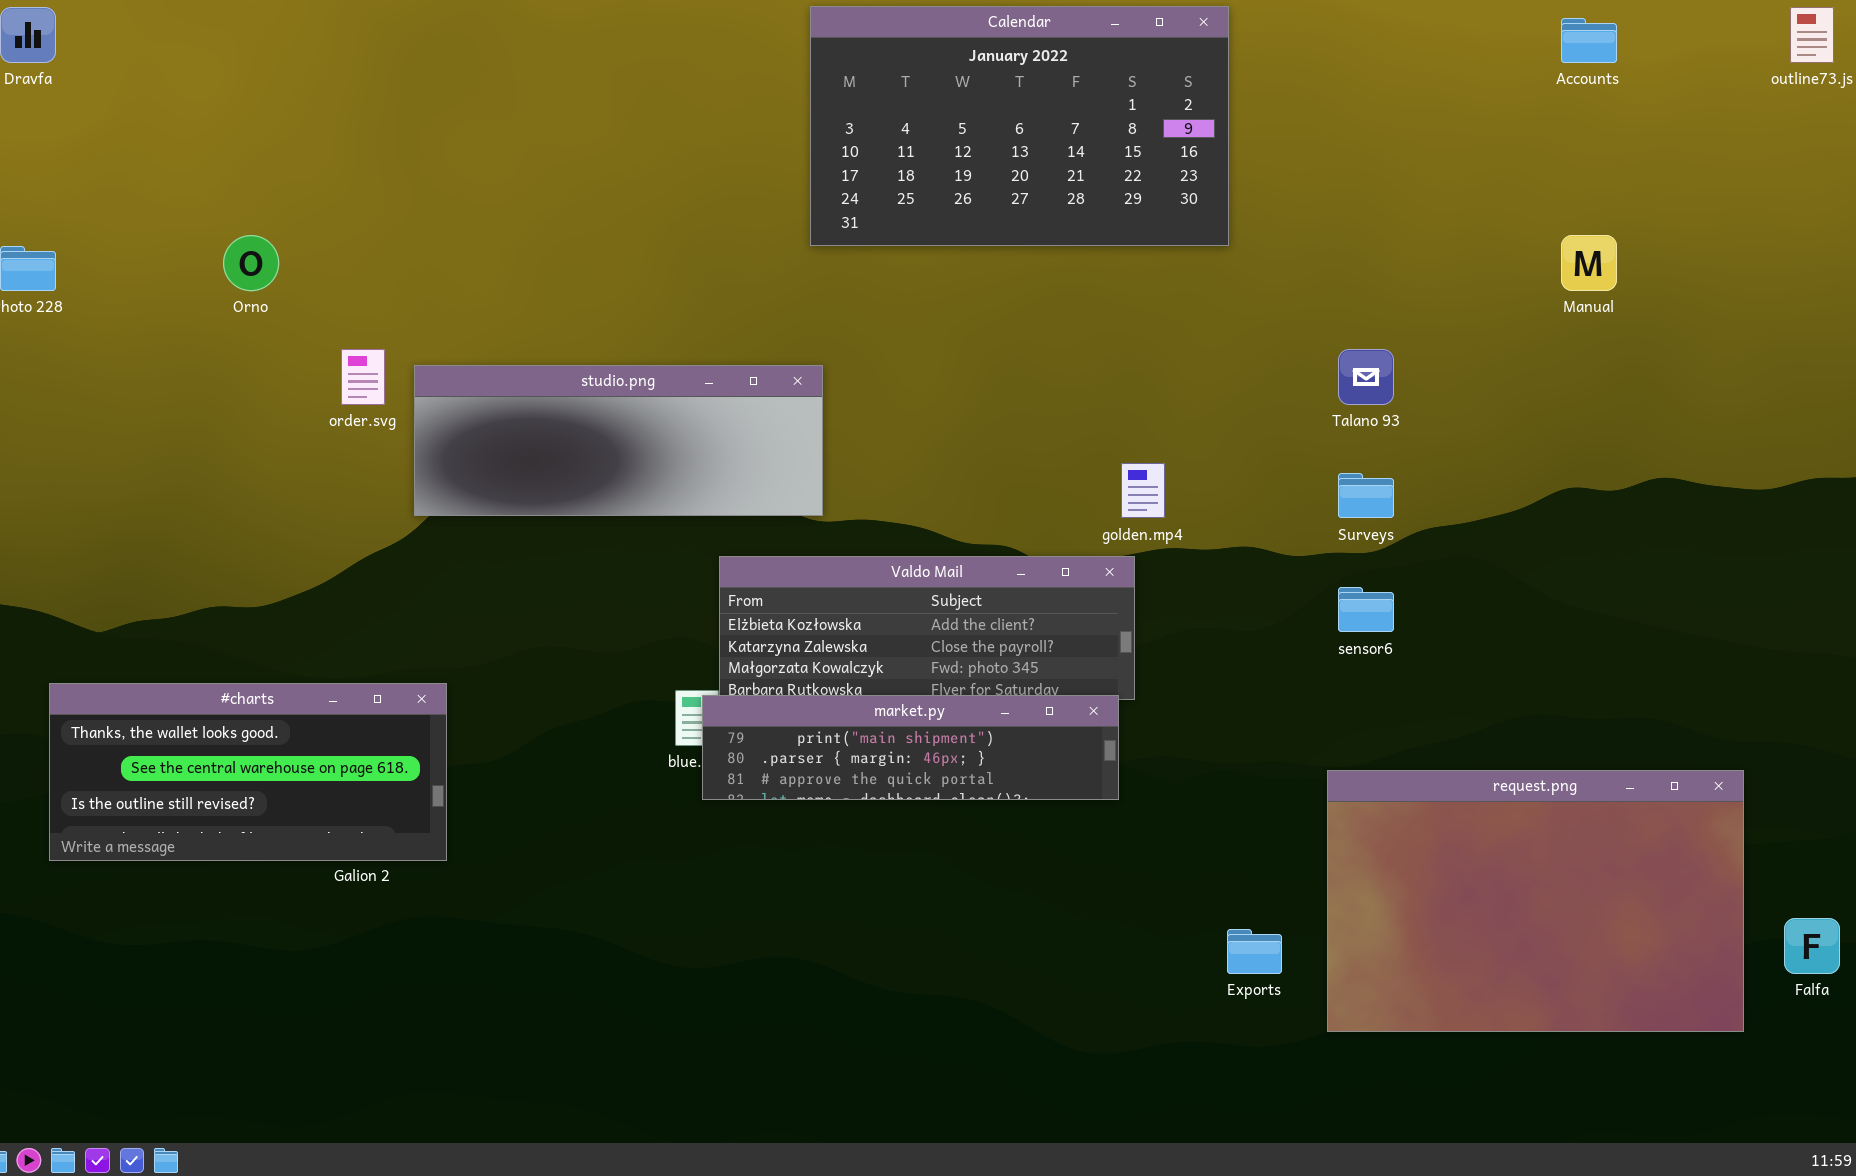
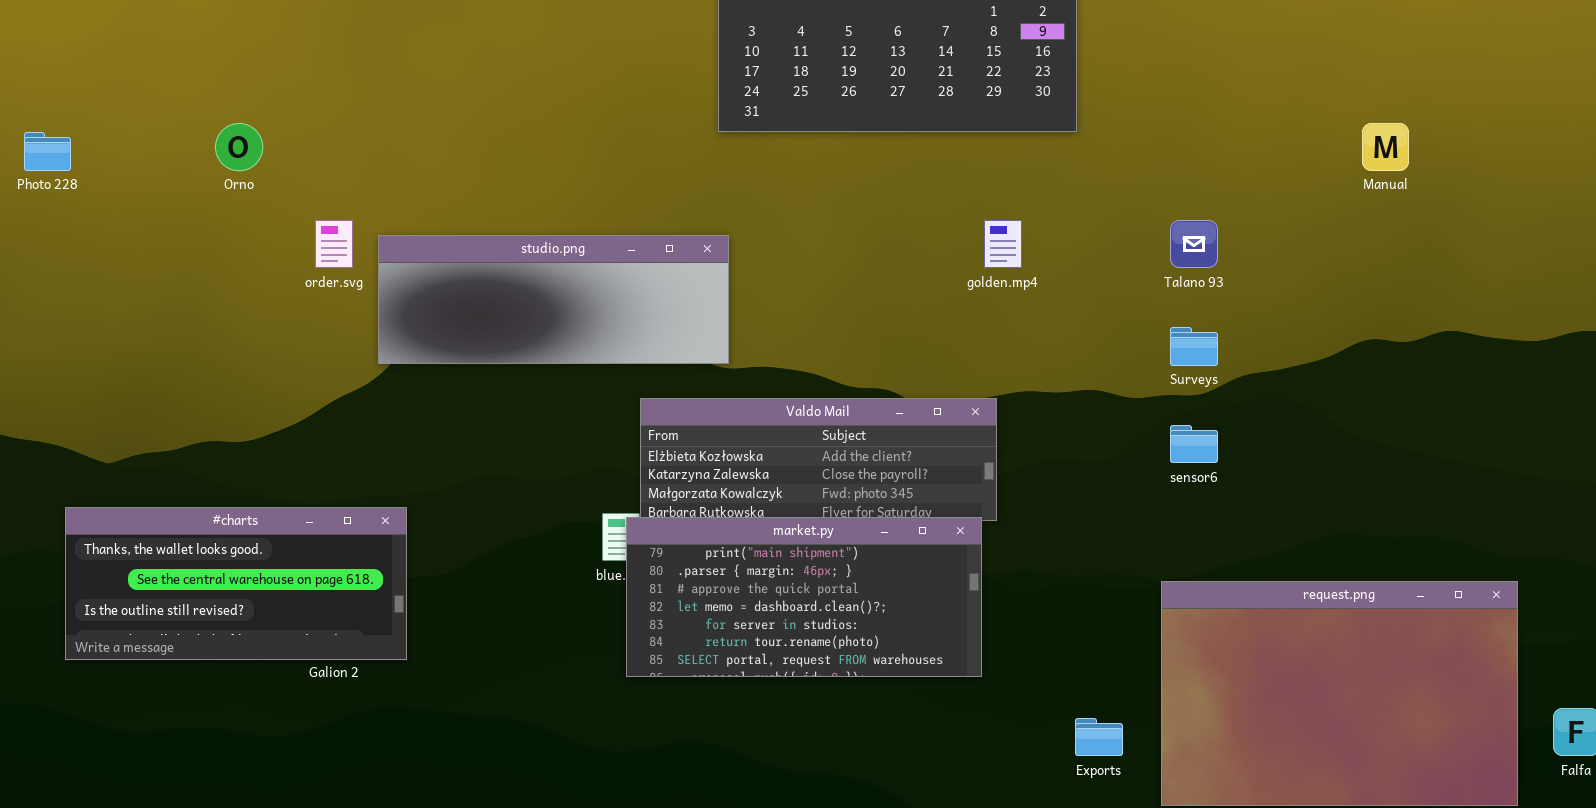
golden.mp4: [1121,463,1165,518] -> [984,220,1022,268], moved
market.py: [702,695,1119,800] -> [626,517,982,677], resized

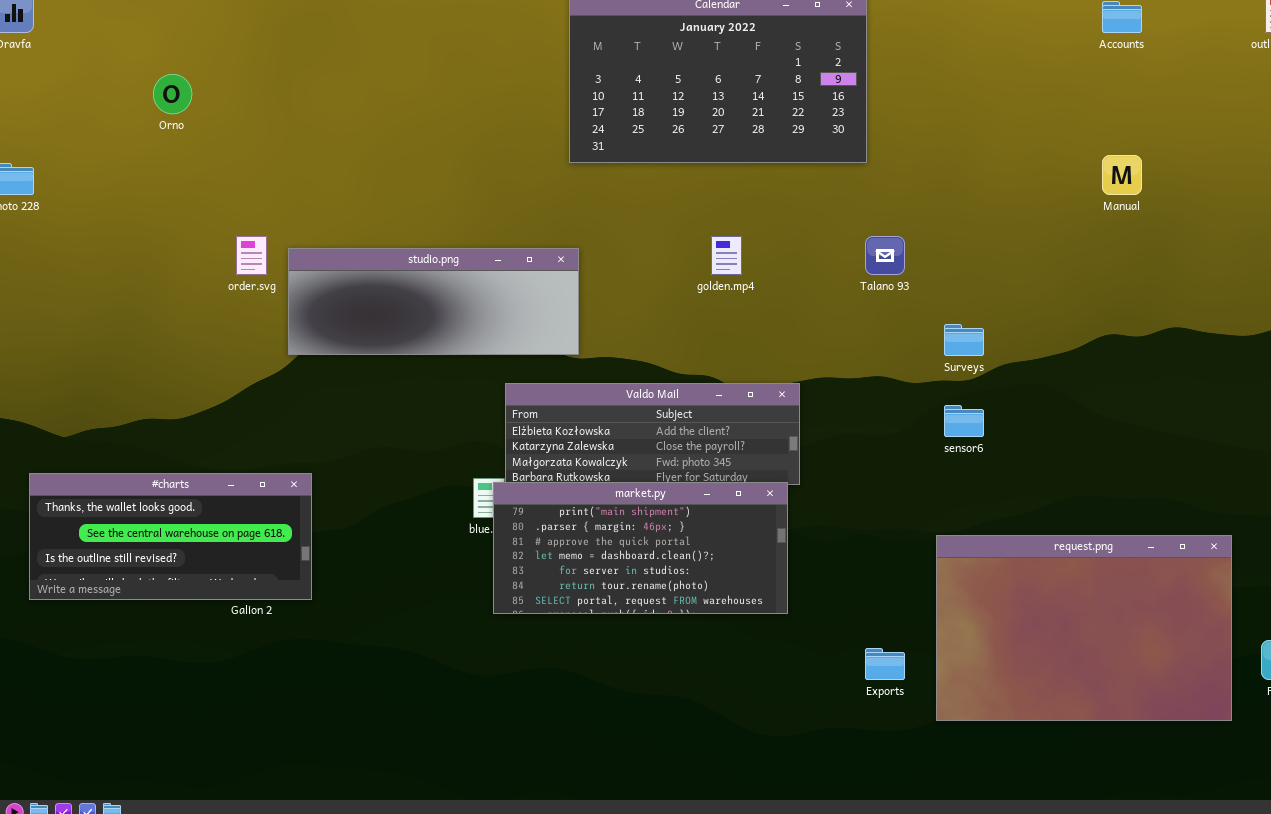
Orno: [215,123,263,171] -> [153,74,192,114], moved
golden.mp4: [984,220,1022,268] -> [711,236,742,275], moved
Talano 93: [1170,220,1218,268] -> [865,236,905,275], moved

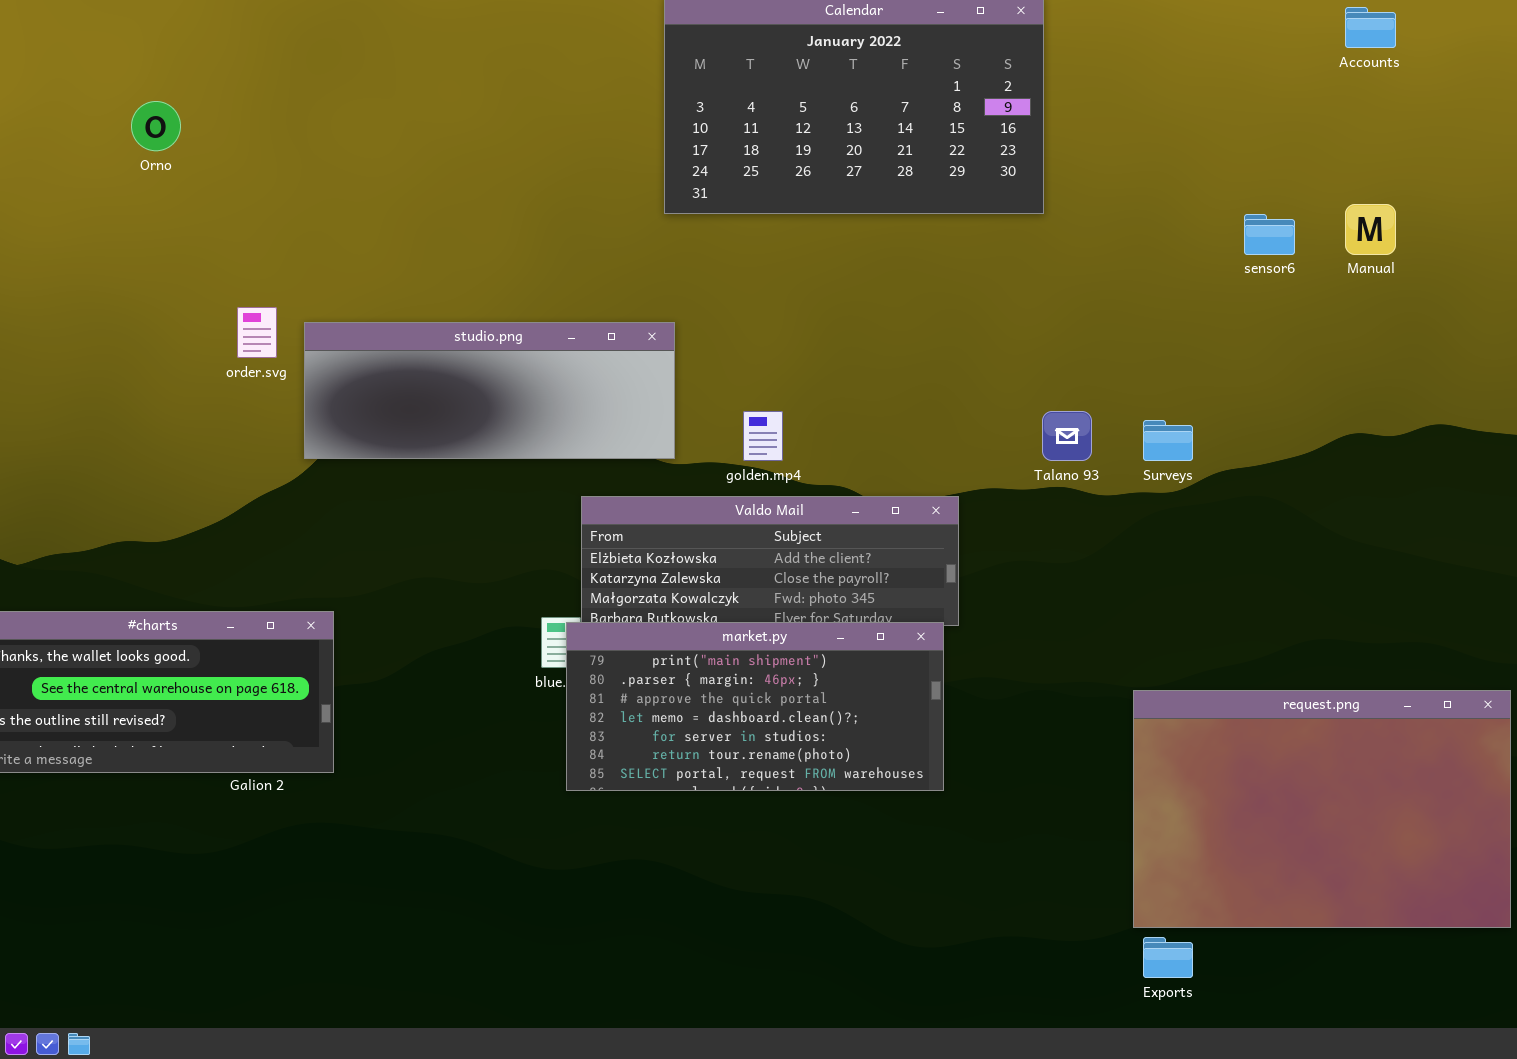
golden.mp4: [711,236,742,275] -> [743,411,783,461], moved
Talano 93: [865,236,905,275] -> [1042,411,1092,461], moved
sensor6: [944,405,984,437] -> [1244,214,1295,255], moved
Exports: [865,648,905,680] -> [1143,937,1193,978], moved

